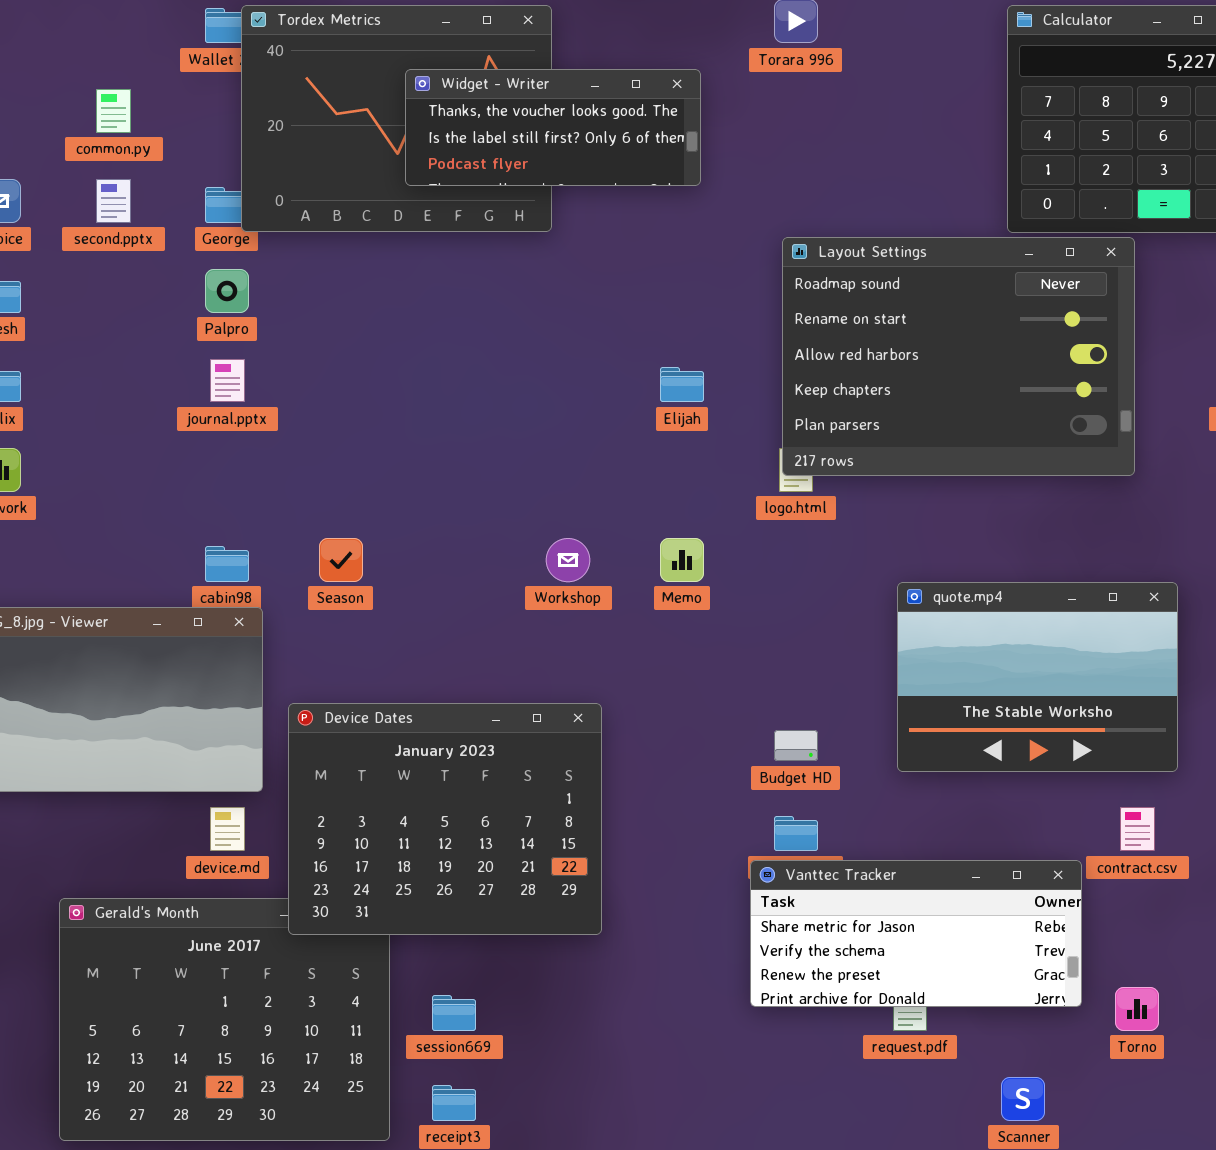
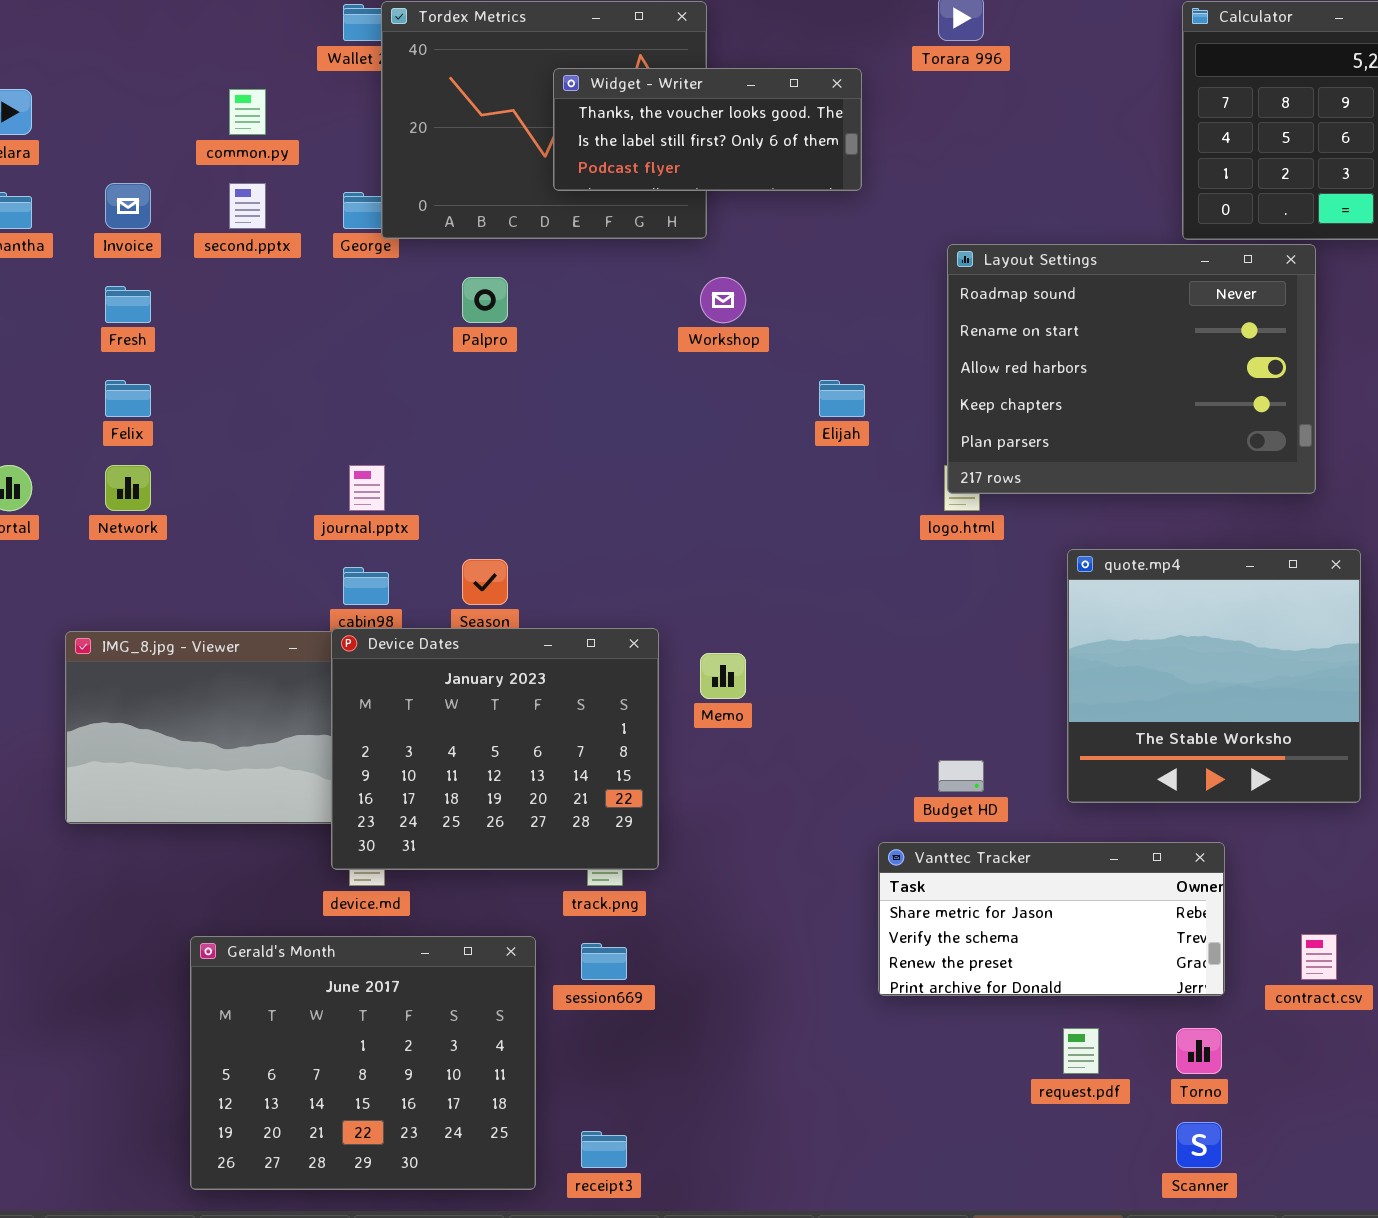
Palpro: [205,269,249,313] -> [462,277,508,323], moved
journal.pptx: [210,359,245,402] -> [349,465,385,511], moved
Workshop: [546,538,590,582] -> [700,277,746,323], moved
Memo: [660,538,704,582] -> [700,653,746,699], moved
quote.mp4: [897,582,1178,772] -> [1067,549,1361,803], resized
Device Dates: [288,703,602,935] -> [331,628,659,870], moved
contract.csv: [1120,807,1155,851] -> [1301,934,1337,980], moved
Vanttec Tracker: [750,860,1082,1007] -> [878,842,1225,996], moved
Torno: [1115,987,1159,1031] -> [1176,1028,1222,1074], moved
session669: [432,995,476,1031] -> [581,943,627,980], moved

